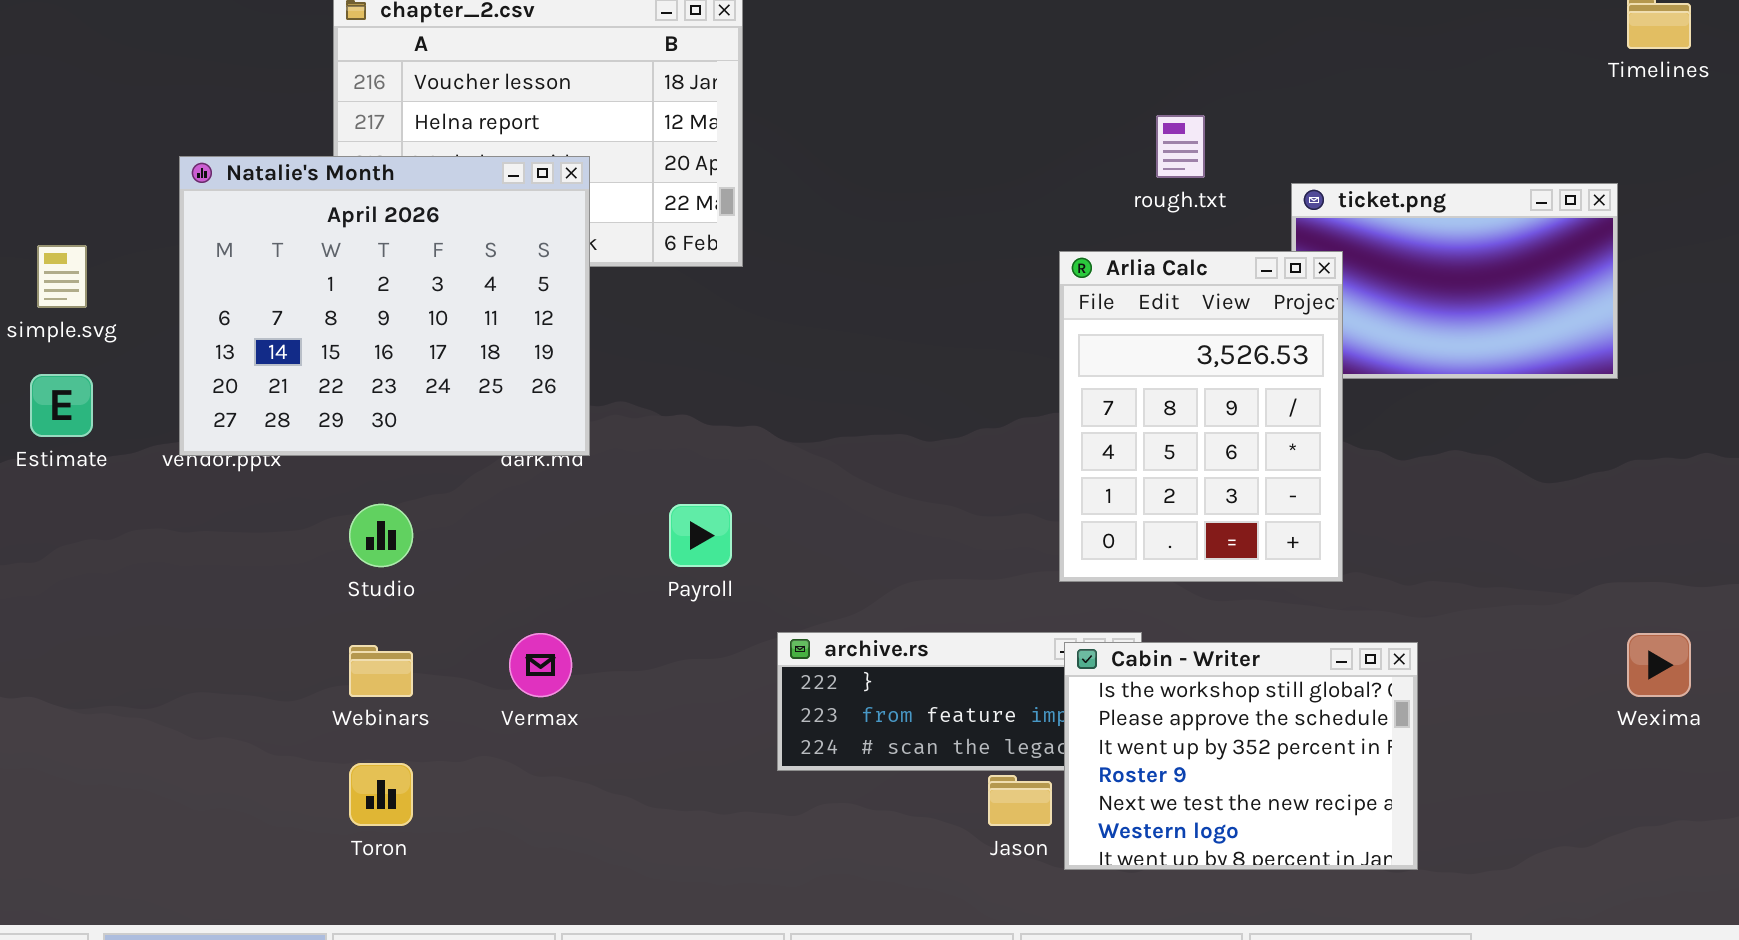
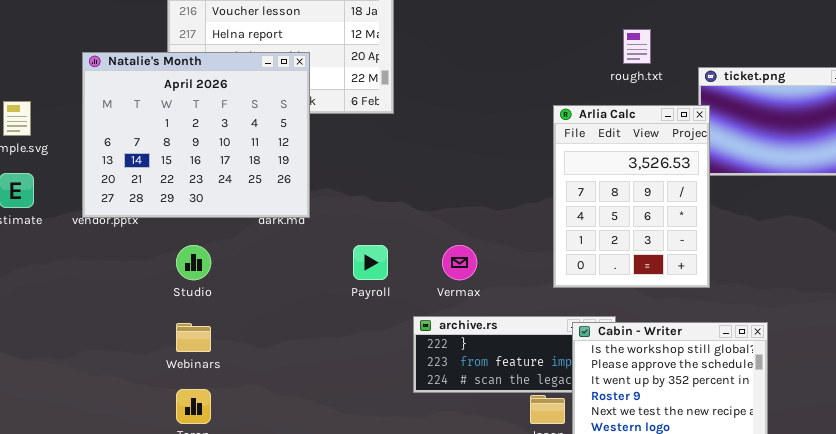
Arlia Calc: [1059,251,1343,582] -> [553,105,710,288], moved
Vermax: [509,633,572,697] -> [442,245,477,280], moved

